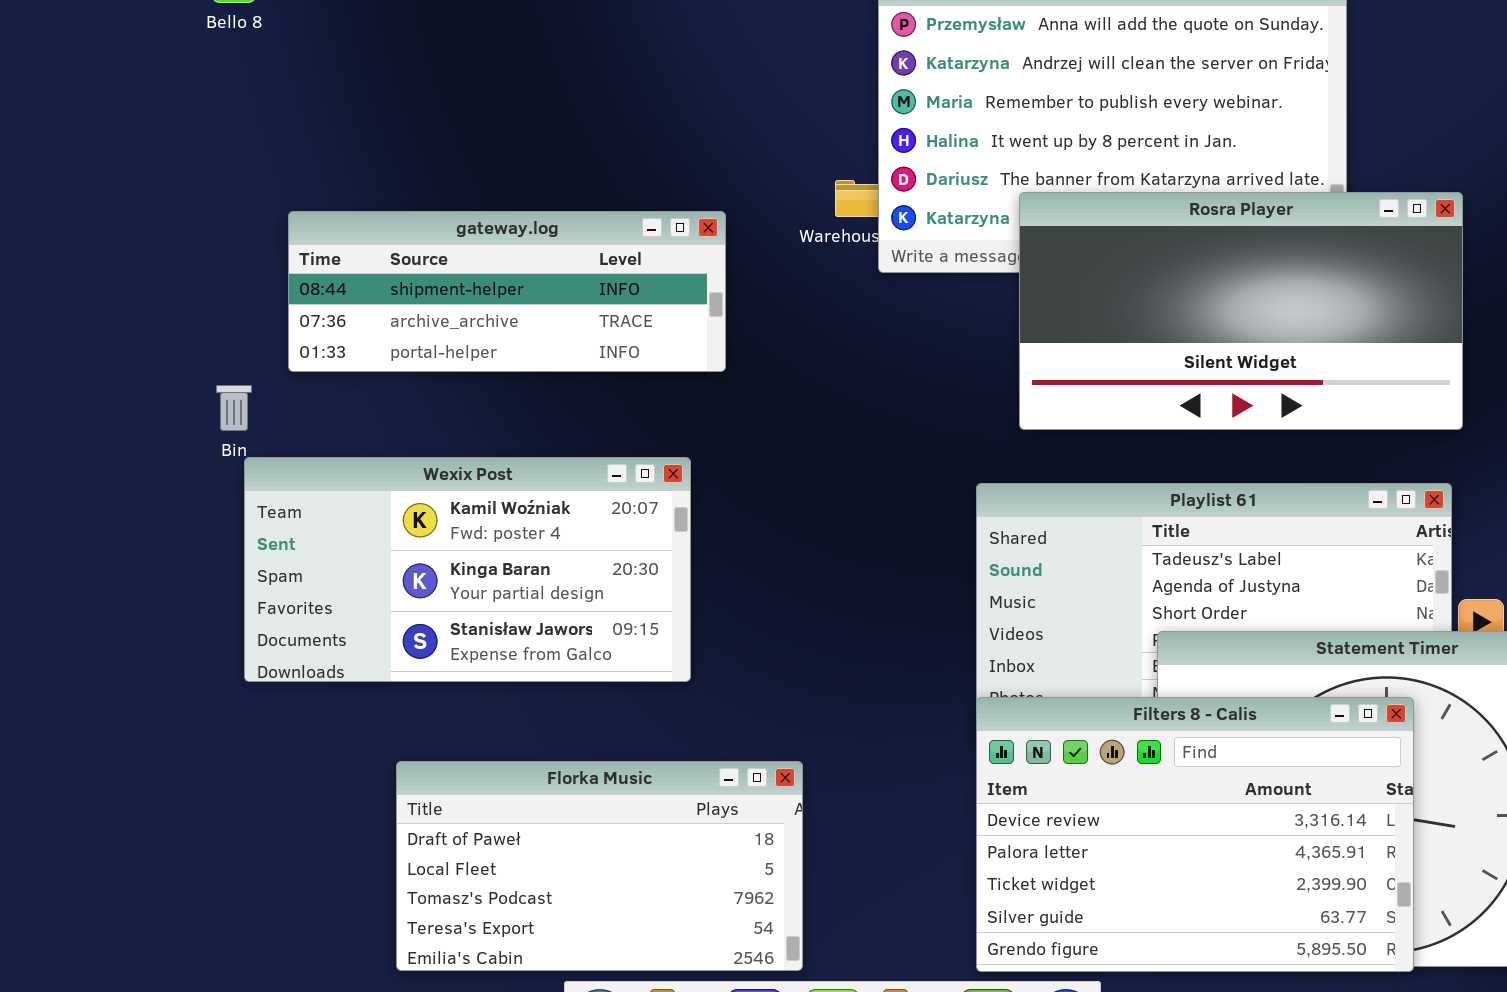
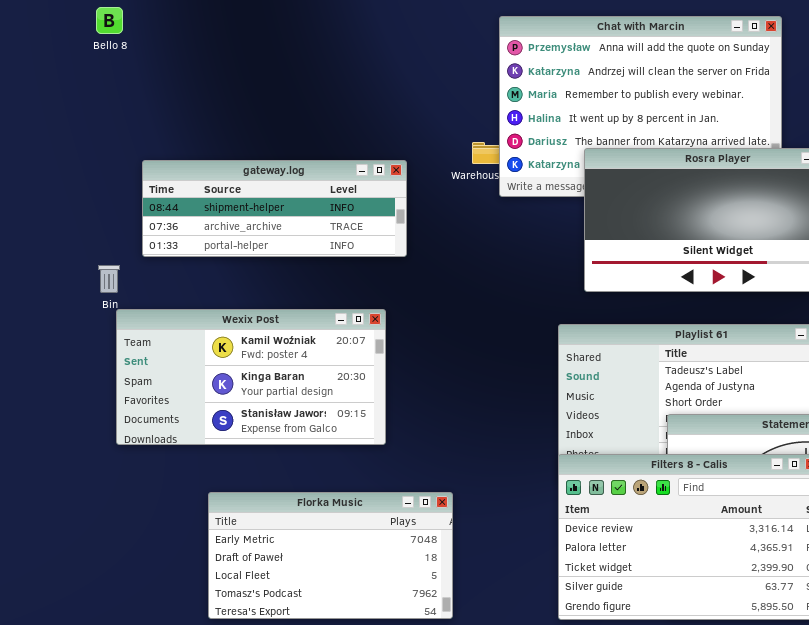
Florka Music: [396,761,803,971] -> [208,492,453,619], scrolled up 1 row

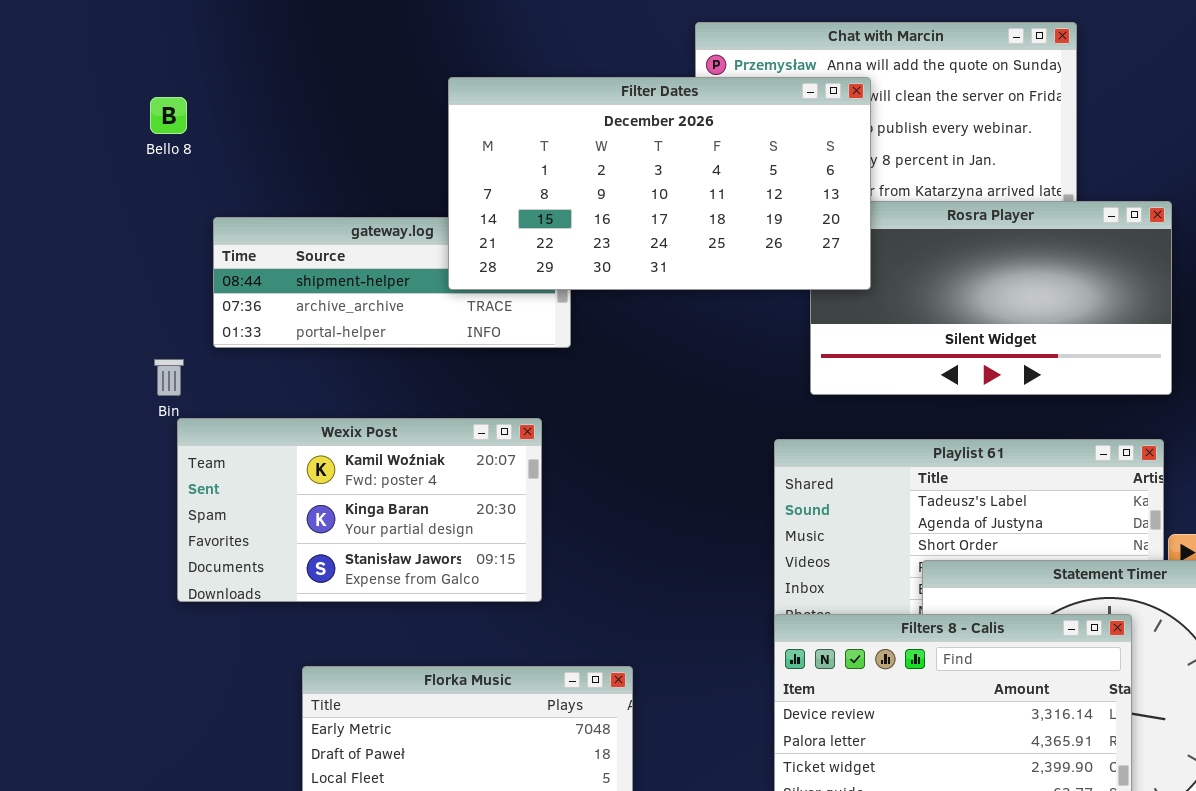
Bello 8: [96,7,123,34] -> [150,97,187,134], moved
Filter Dates: none -> [448,77,871,290], opened

